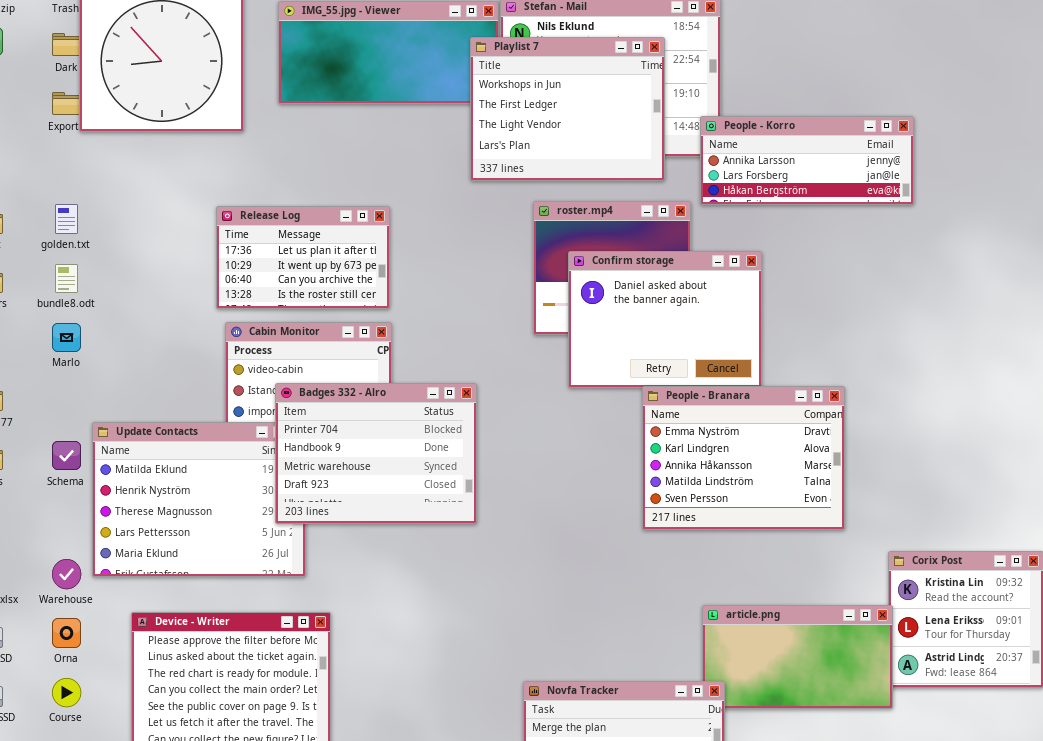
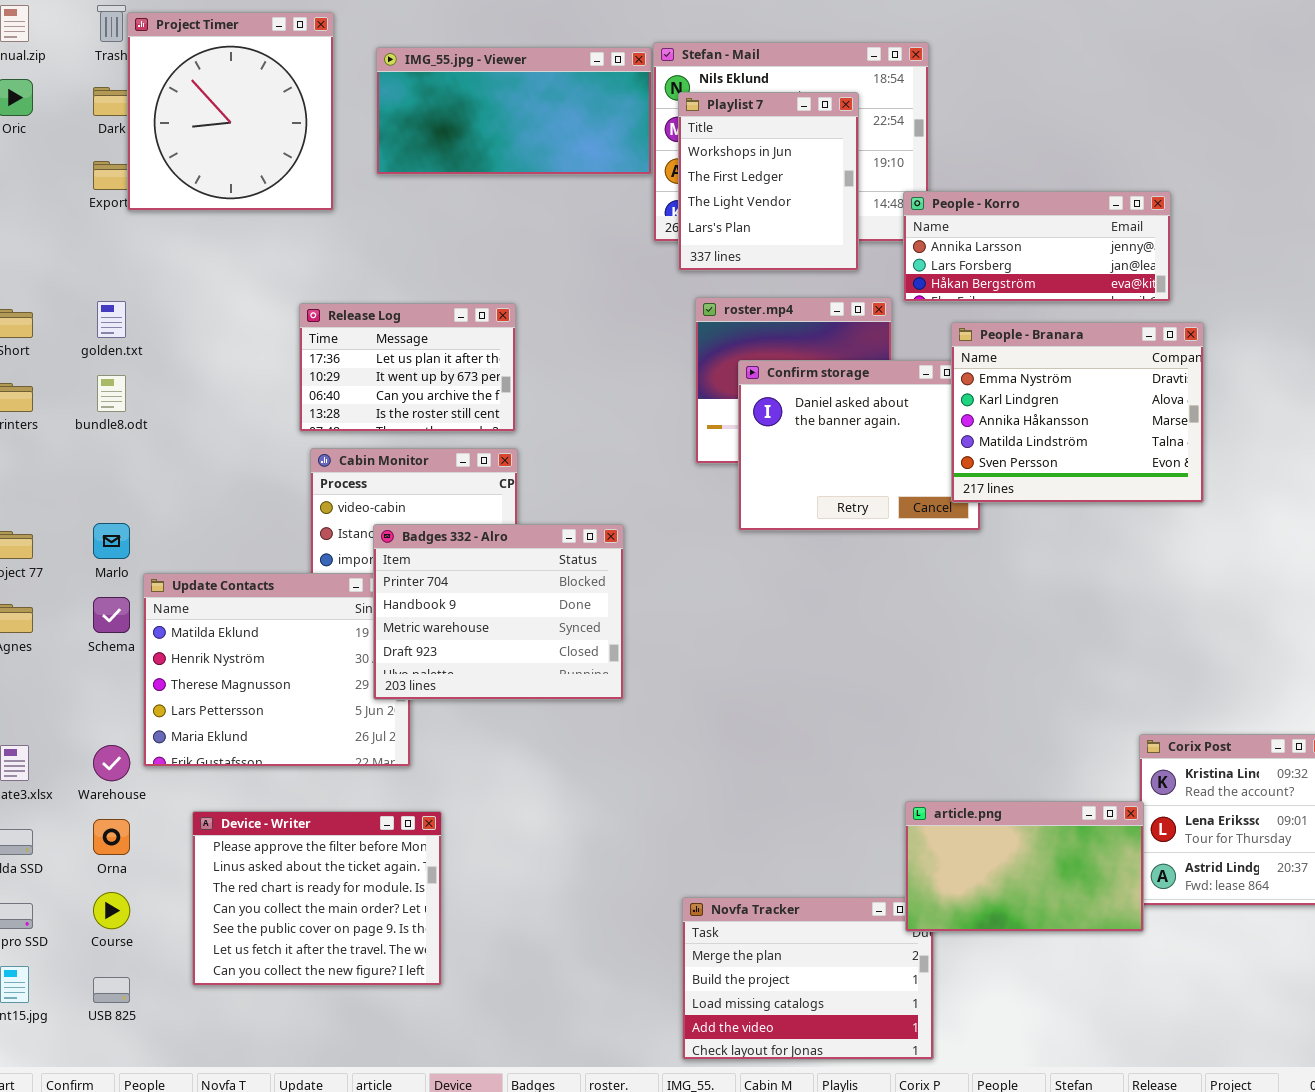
Playlist 7: [470,37,665,181] -> [678,92,859,271], resized
Marlo: [52,323,81,352] -> [93,523,130,559], moved
People - Branara: [642,386,845,530] -> [951,322,1204,503], moved
article.png: [702,605,893,709] -> [905,801,1144,932], raised

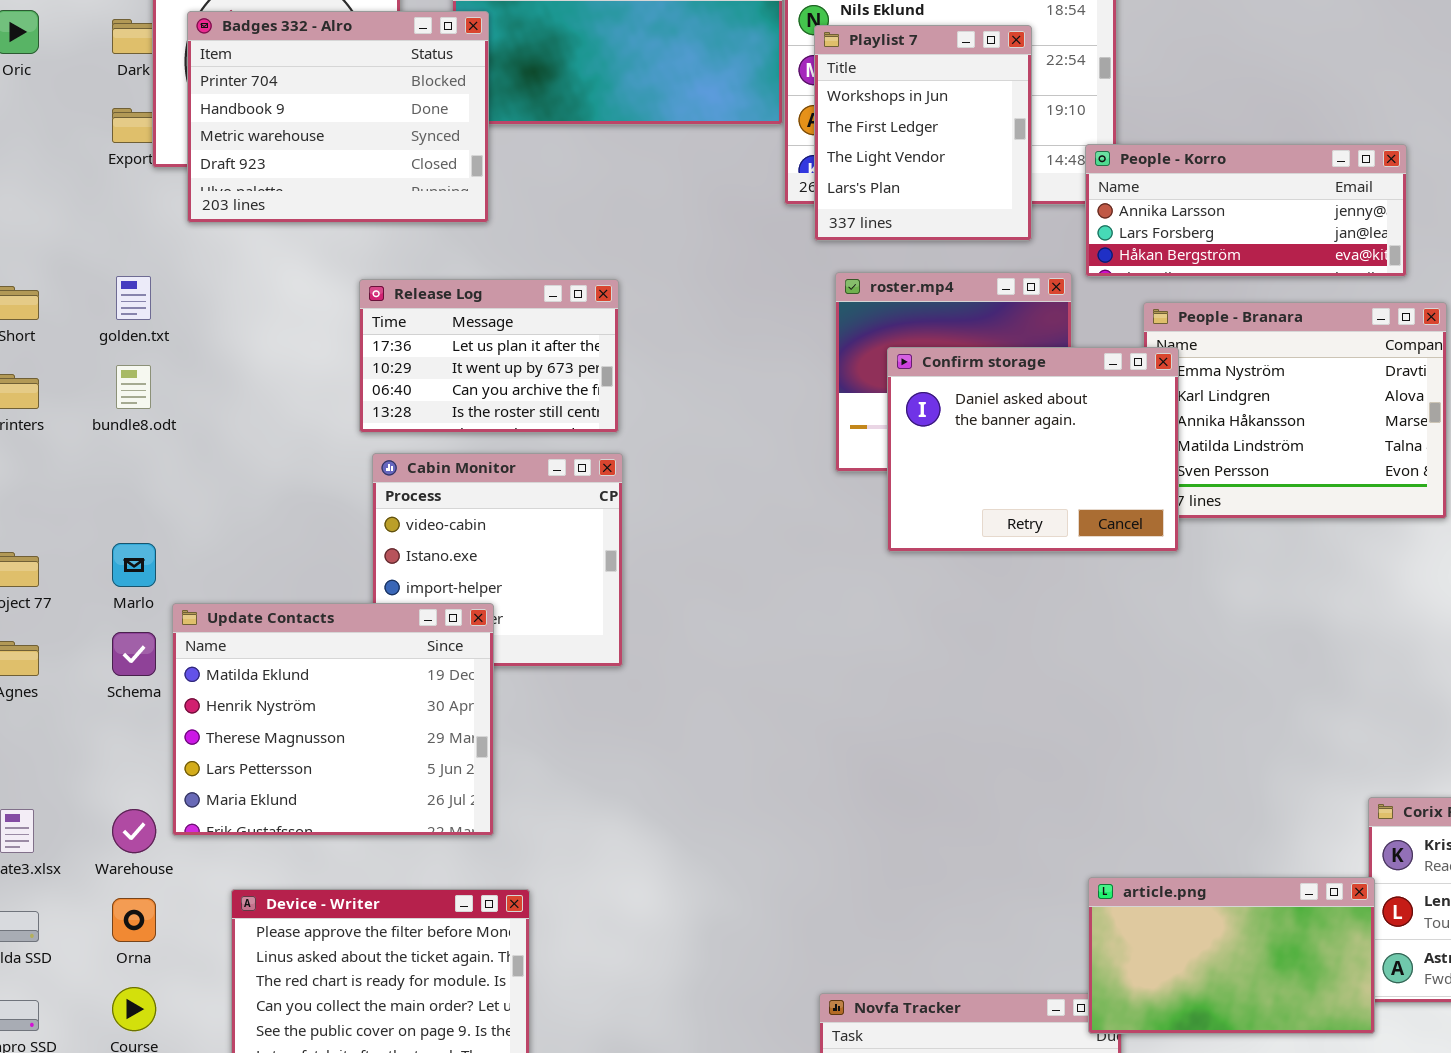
Confirm storage: [738,360,981,531] -> [887,347,1179,552], raised
Badges 332 - Alro: [373,524,624,700] -> [187,11,489,223], moved

